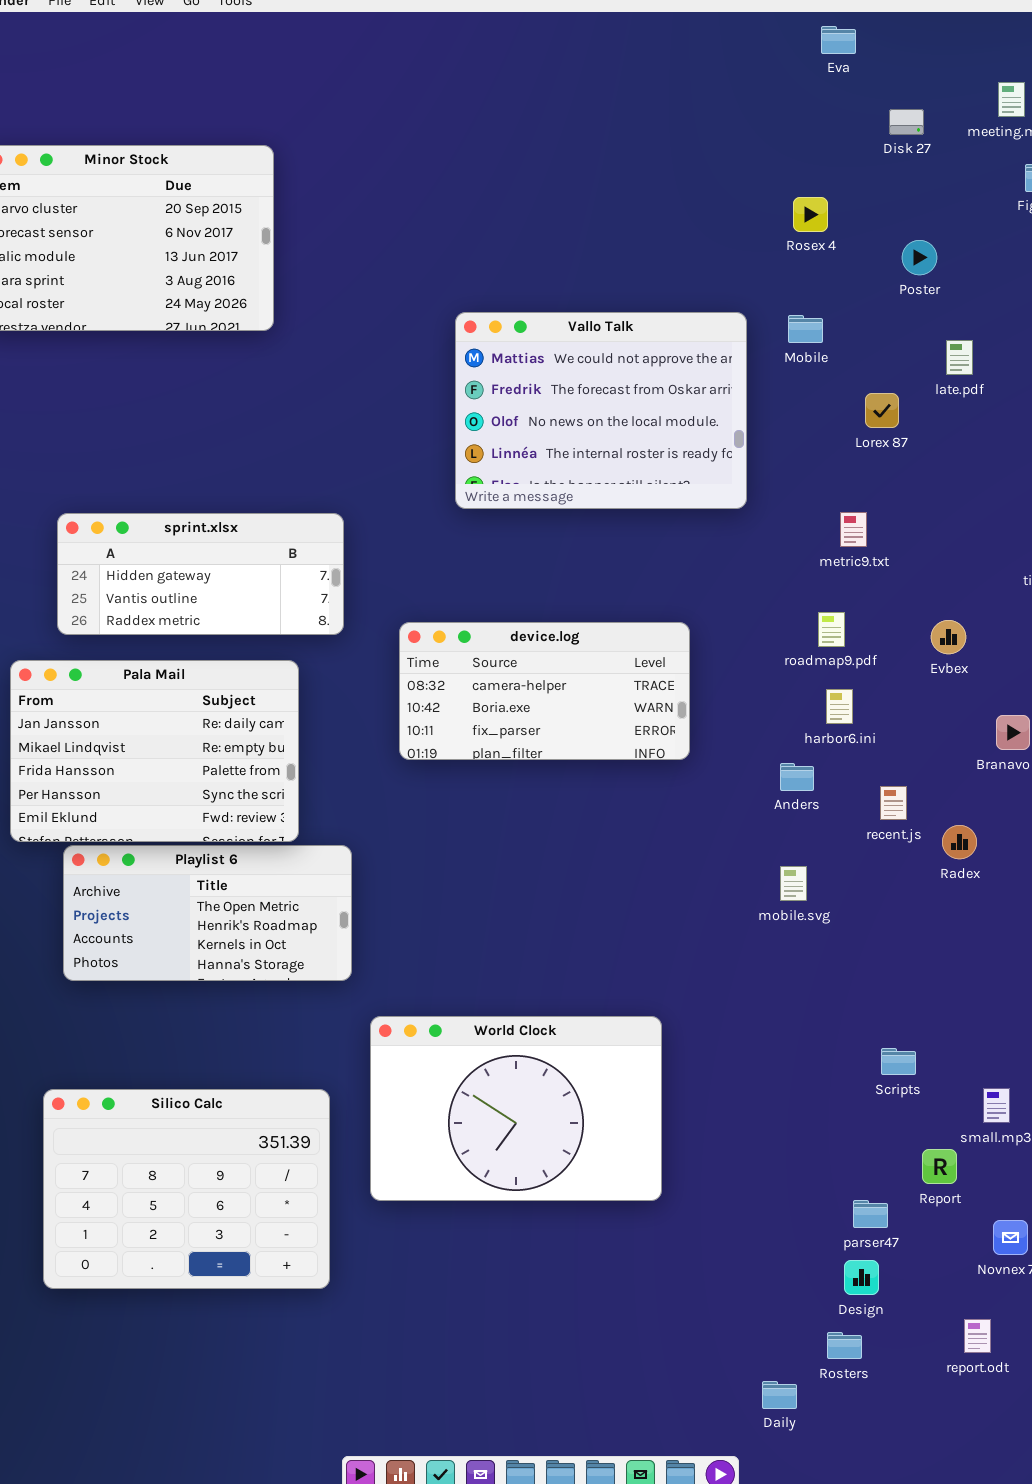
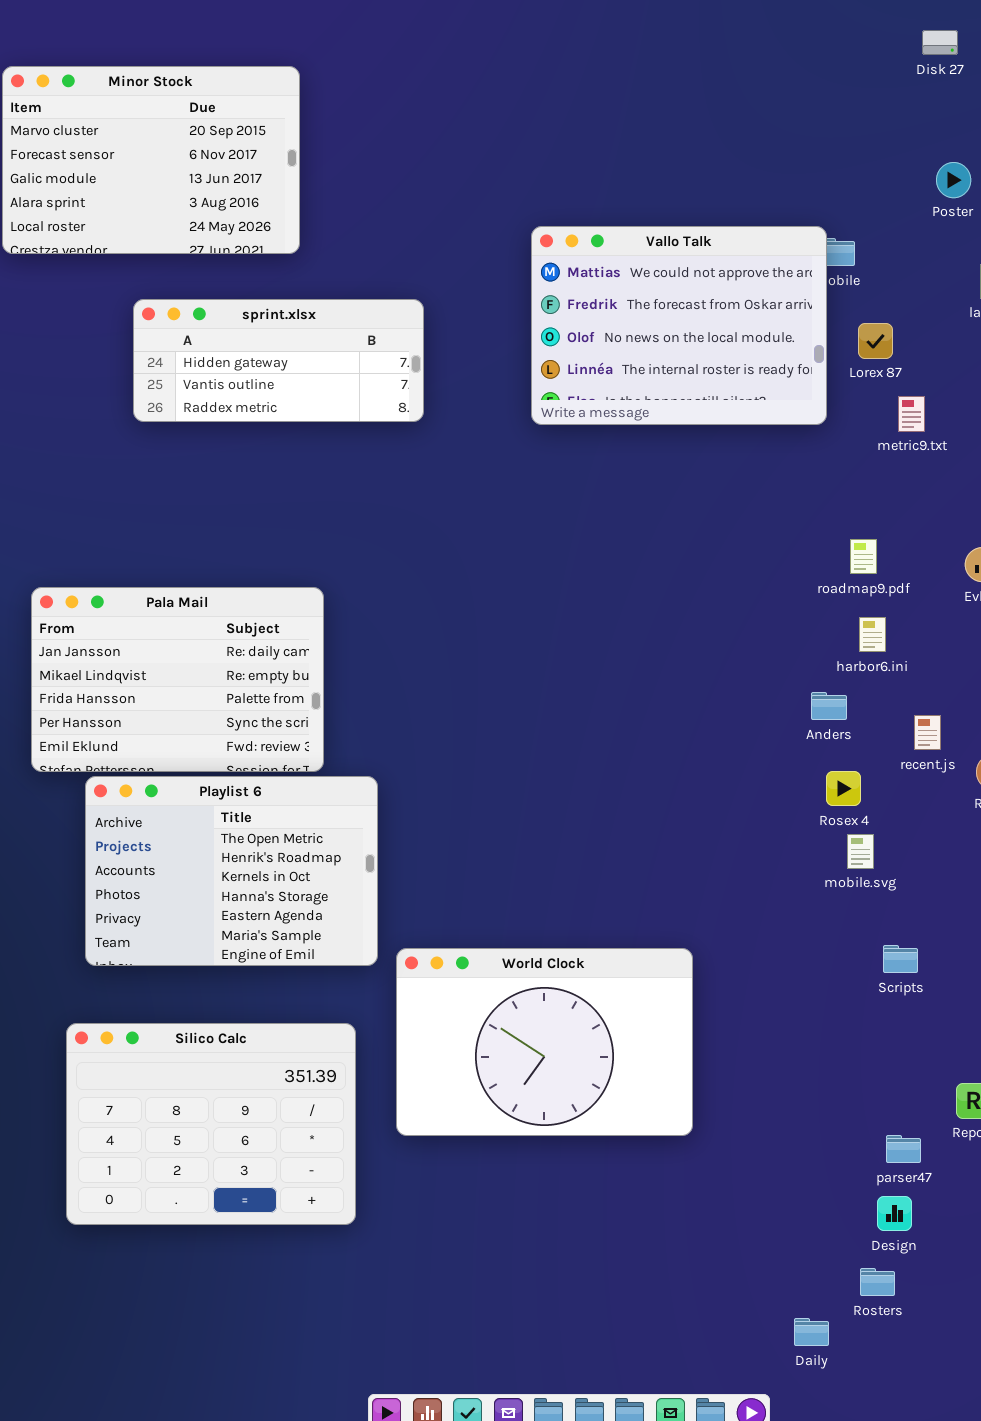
Rosex 4: [793,197,828,232] -> [826,771,861,806], moved
Vallo Talk: [455,312,747,509] -> [531,226,827,425], moved
Lorex 87: [865,393,899,428] -> [858,323,893,359], moved
metric9.txt: [840,512,867,547] -> [898,396,925,432], moved
sprint.xlsx: [57,513,344,635] -> [133,299,424,422], moved
device.log: [399,622,690,760] -> none, closed
Playlist 6: [63,845,352,981] -> [85,776,378,966], resized
mobile.svg: [780,866,807,901] -> [847,834,874,869], moved
Scripts: [881,1048,916,1075] -> [883,945,918,973], moved

